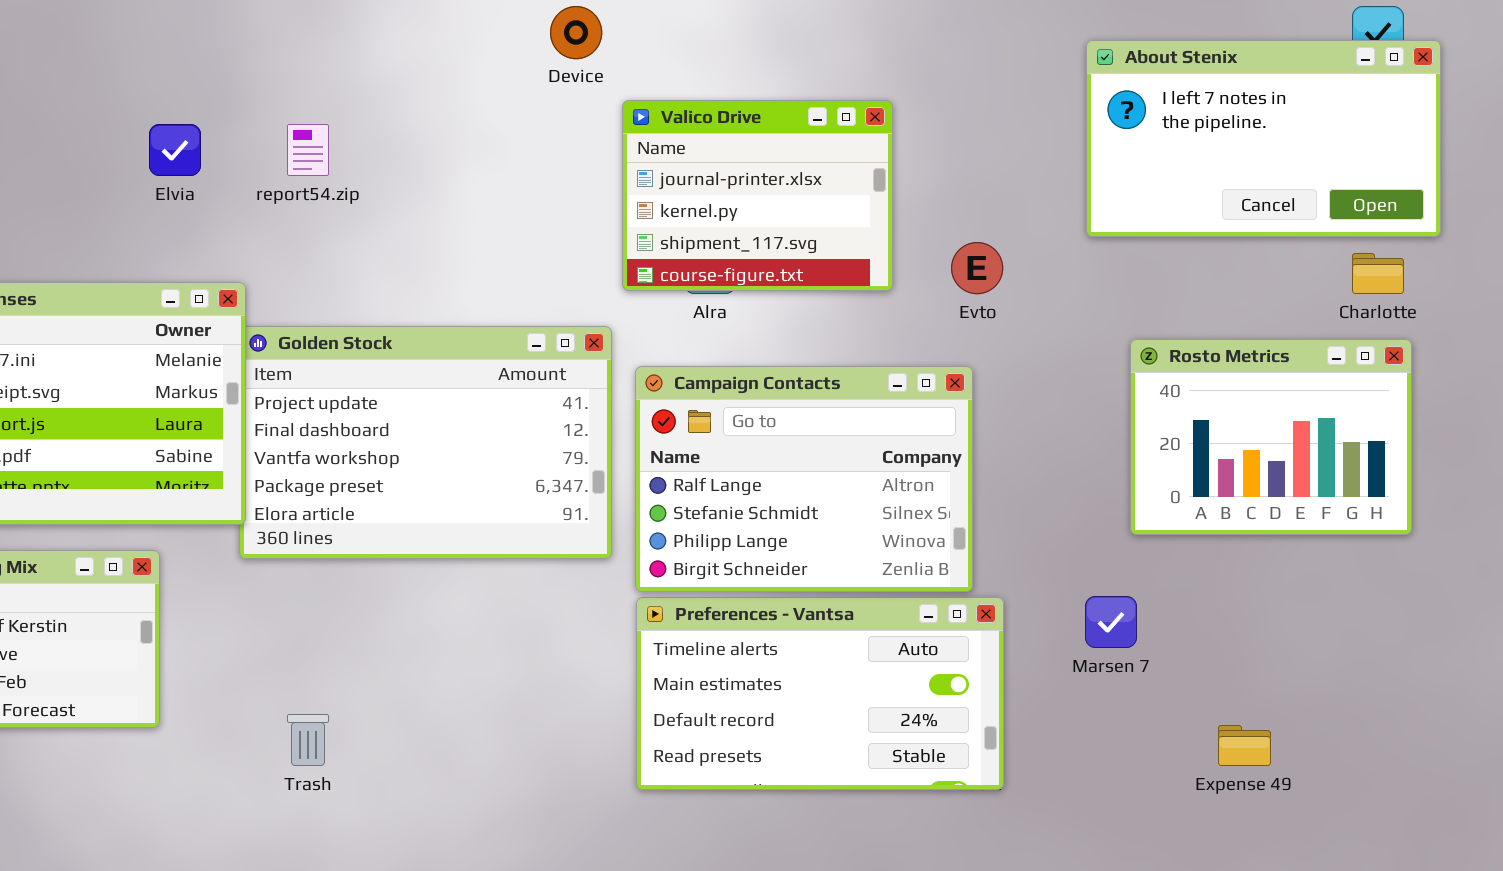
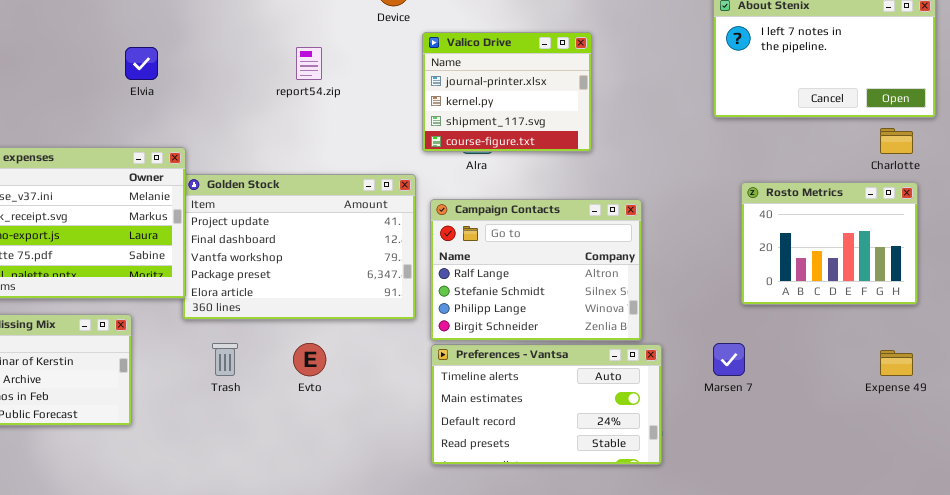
report54.zip: [287,124,329,176] -> [296,47,322,80], moved
Evto: [951,242,1003,294] -> [293,343,326,376], moved
Trash: [287,714,329,766] -> [212,343,238,376], moved
Expense 49: [1218,725,1271,766] -> [880,350,913,376], moved

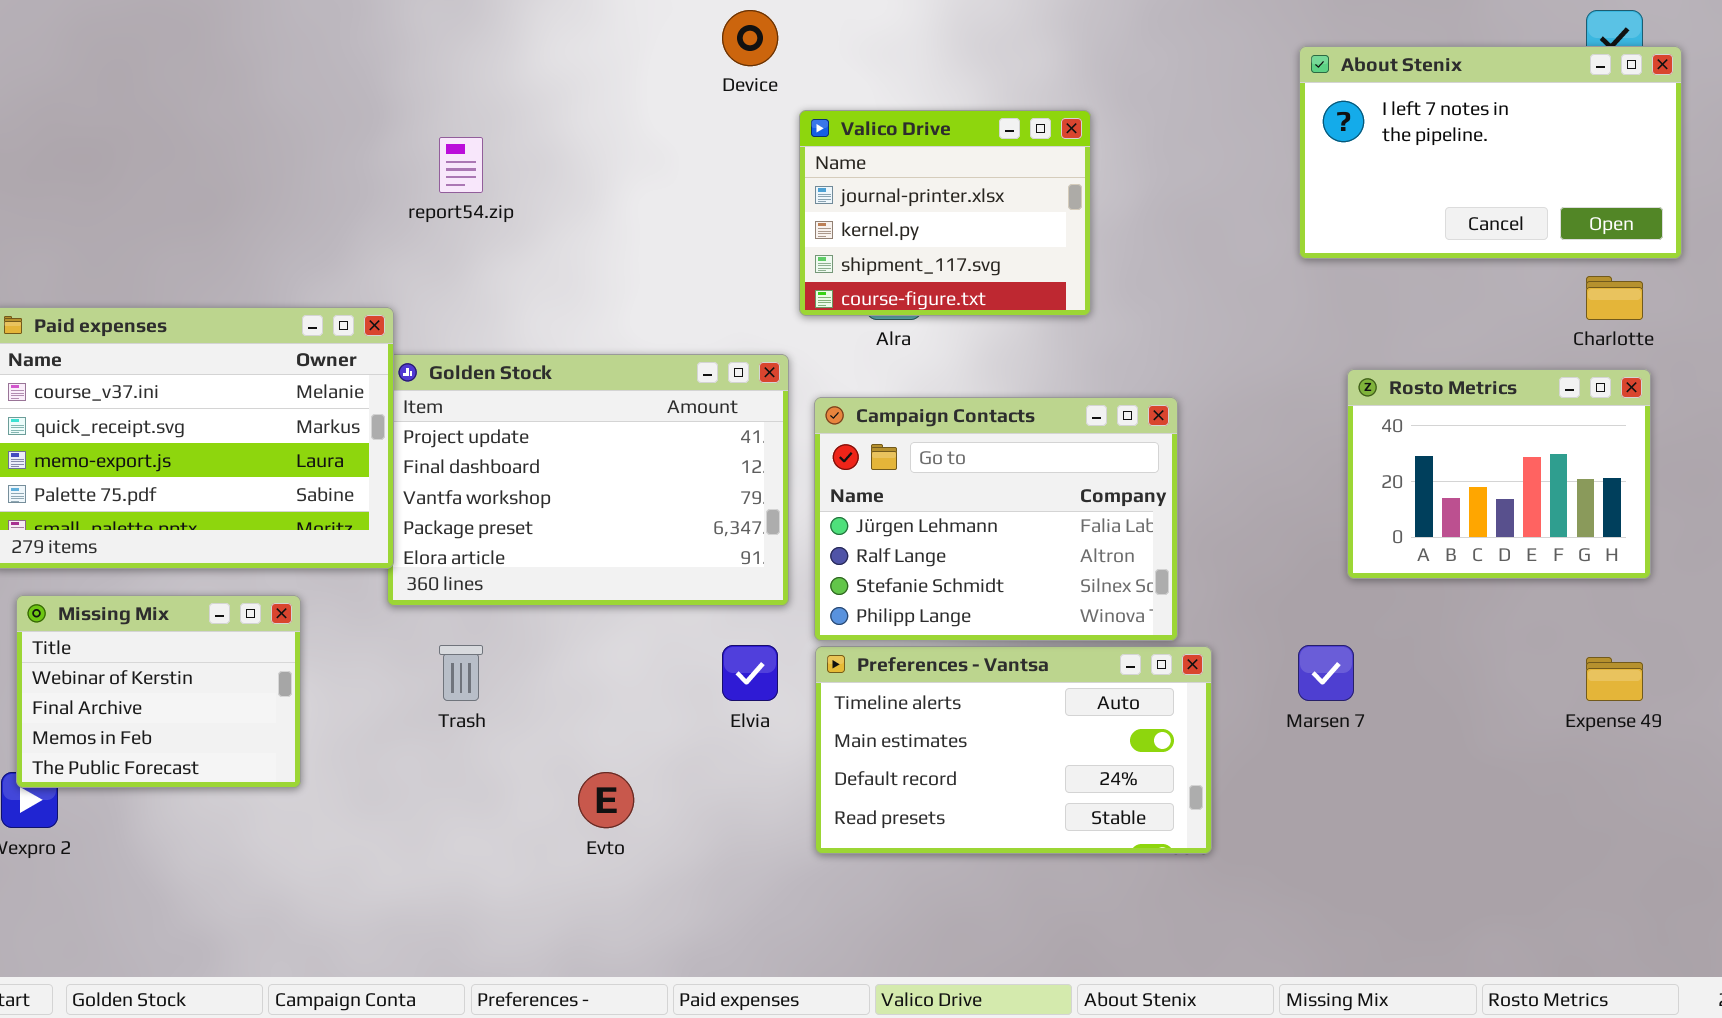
Elvia: [125,47,158,80] -> [722,645,778,701], moved
report54.zip: [296,47,322,80] -> [439,137,483,193], moved
Campaign Contacts: [430,199,642,341] -> [814,397,1178,641], scrolled up 1 row
Evto: [293,343,326,376] -> [578,772,634,828], moved

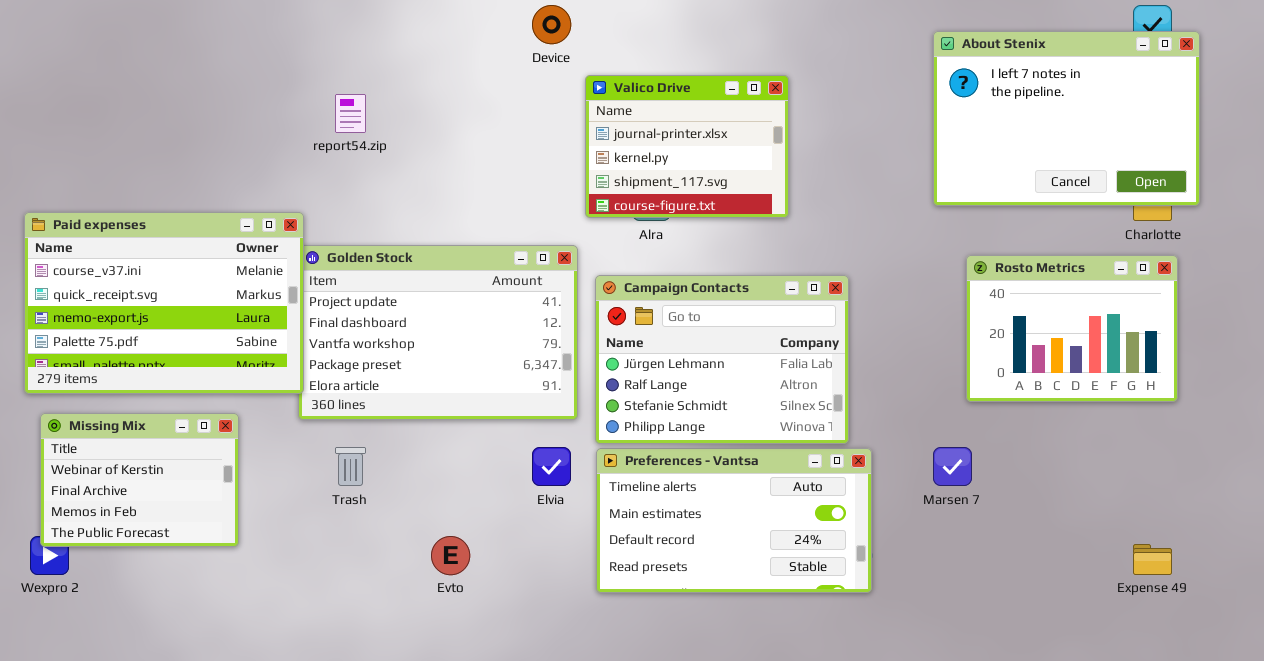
About Stenix: [1299,46,1682,259] -> [933,31,1200,206], resized
Expense 49: [1586,657,1643,701] -> [1133,544,1172,575], moved

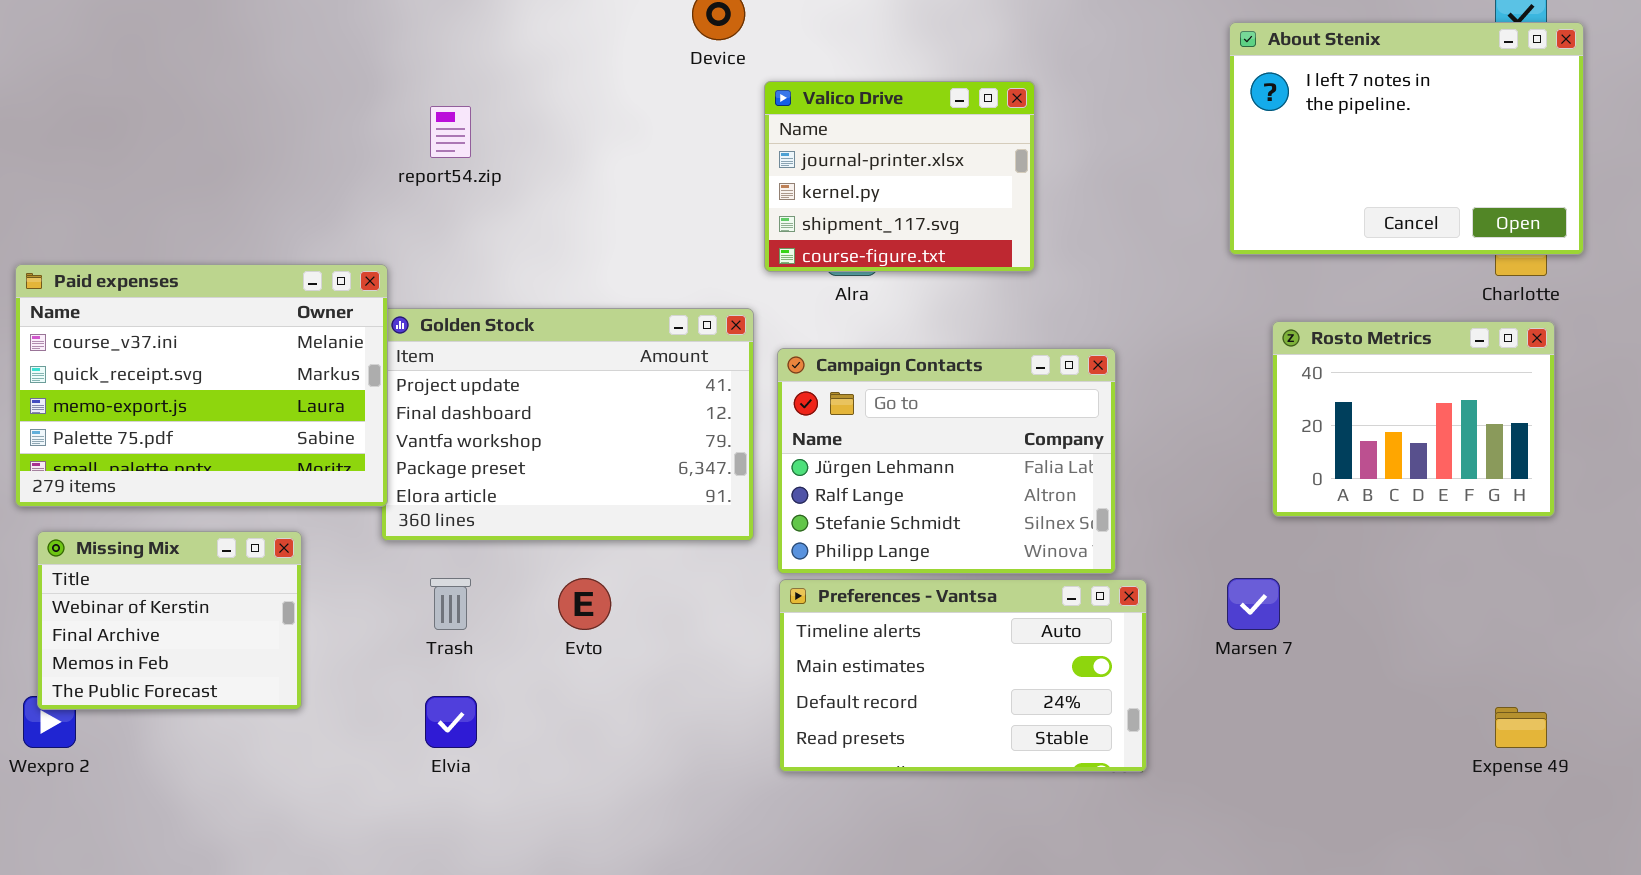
Elvia: [532,447,571,486] -> [425,696,477,748], moved
Evto: [431,536,470,575] -> [558,578,611,630], moved

